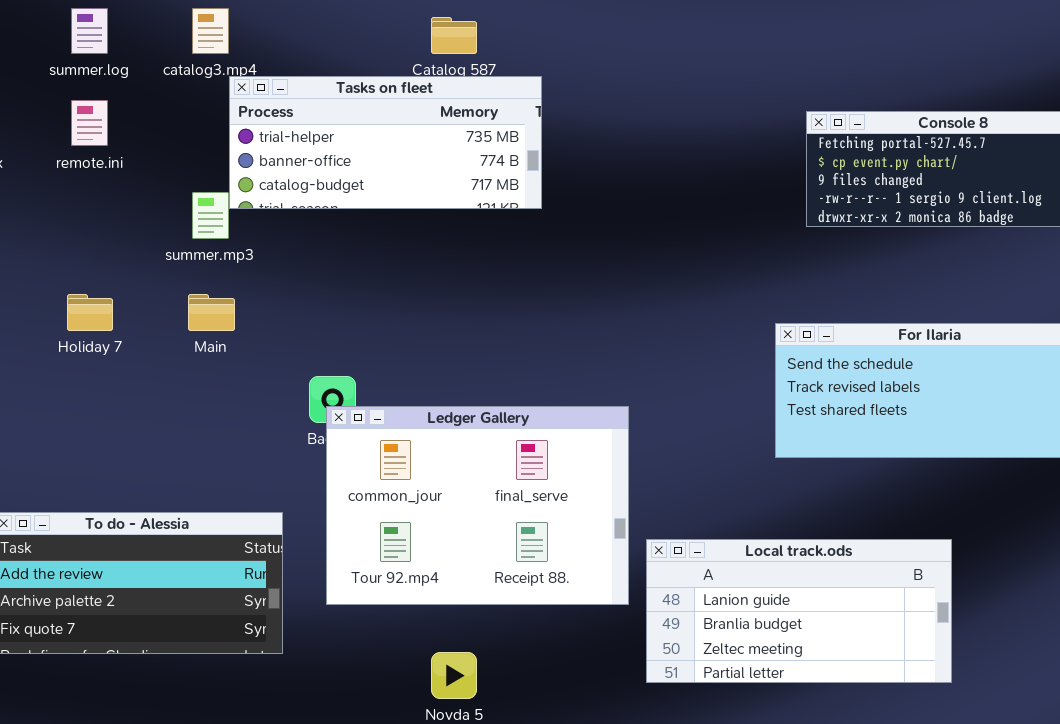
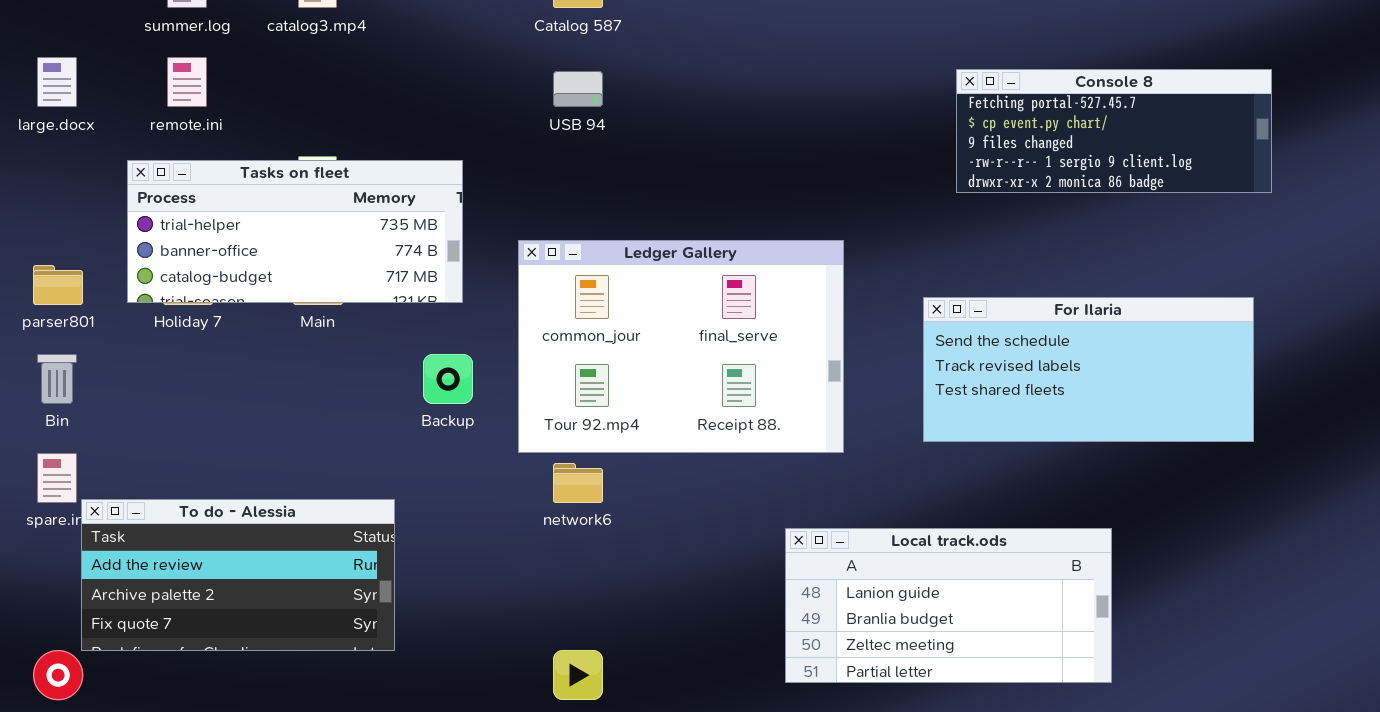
Tasks on fleet: [229,76,542,209] -> [127,160,463,303], moved
Ledger Gallery: [326,406,629,605] -> [518,240,844,453], moved

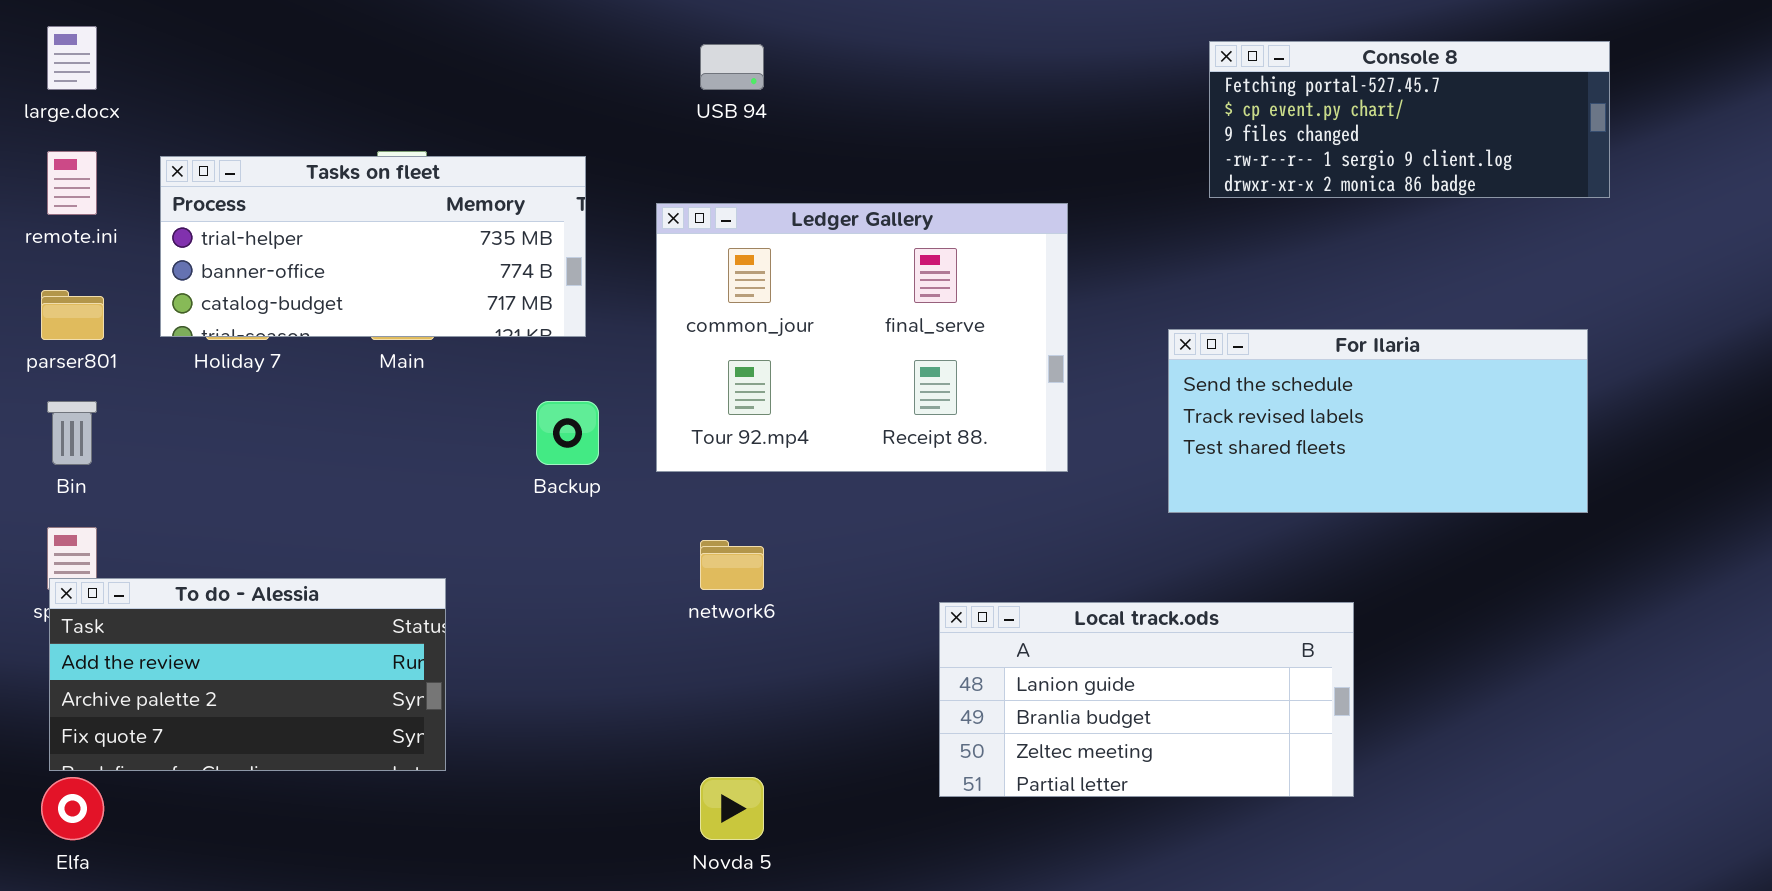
remote.ini: [167,57,207,107] -> [47,151,97,215], moved
Ledger Gallery: [518,240,844,453] -> [656,203,1068,472], moved
To do - Alessia: [81,499,395,651] -> [49,578,446,771], moved
Local track.ods: [785,528,1112,683] -> [939,602,1354,797], moved

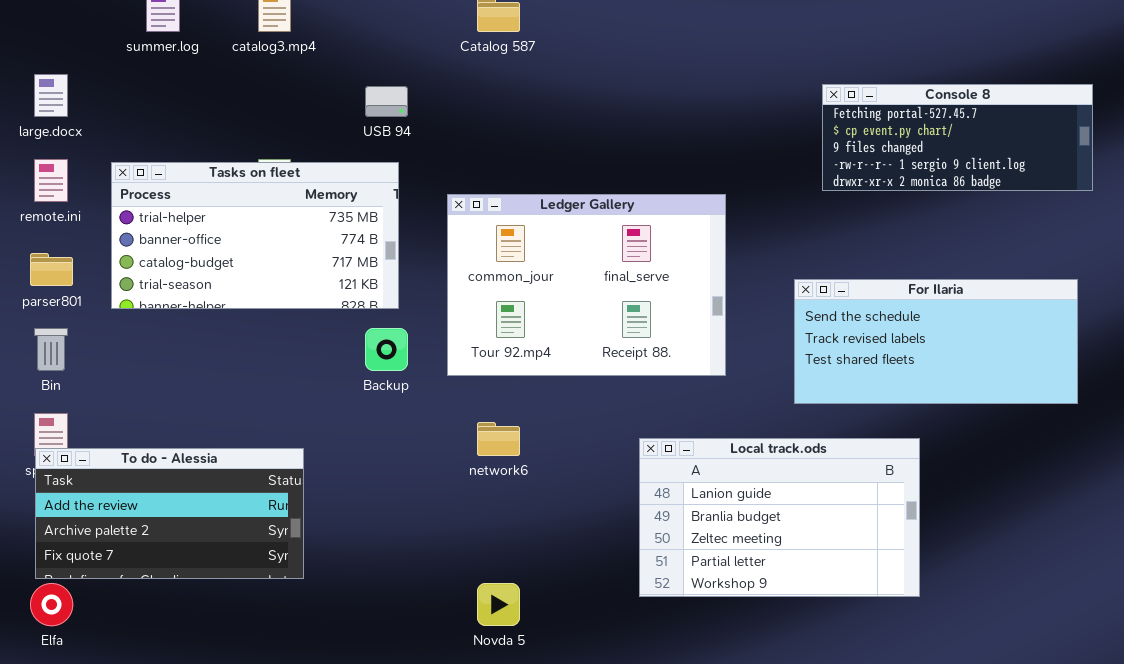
USB 94: [700,44,764,90] -> [365,86,408,117], moved
Tasks on fleet: [160,156,586,337] -> [111,162,399,309], resized
Local track.ods: [939,602,1354,797] -> [639,438,920,597], resized

